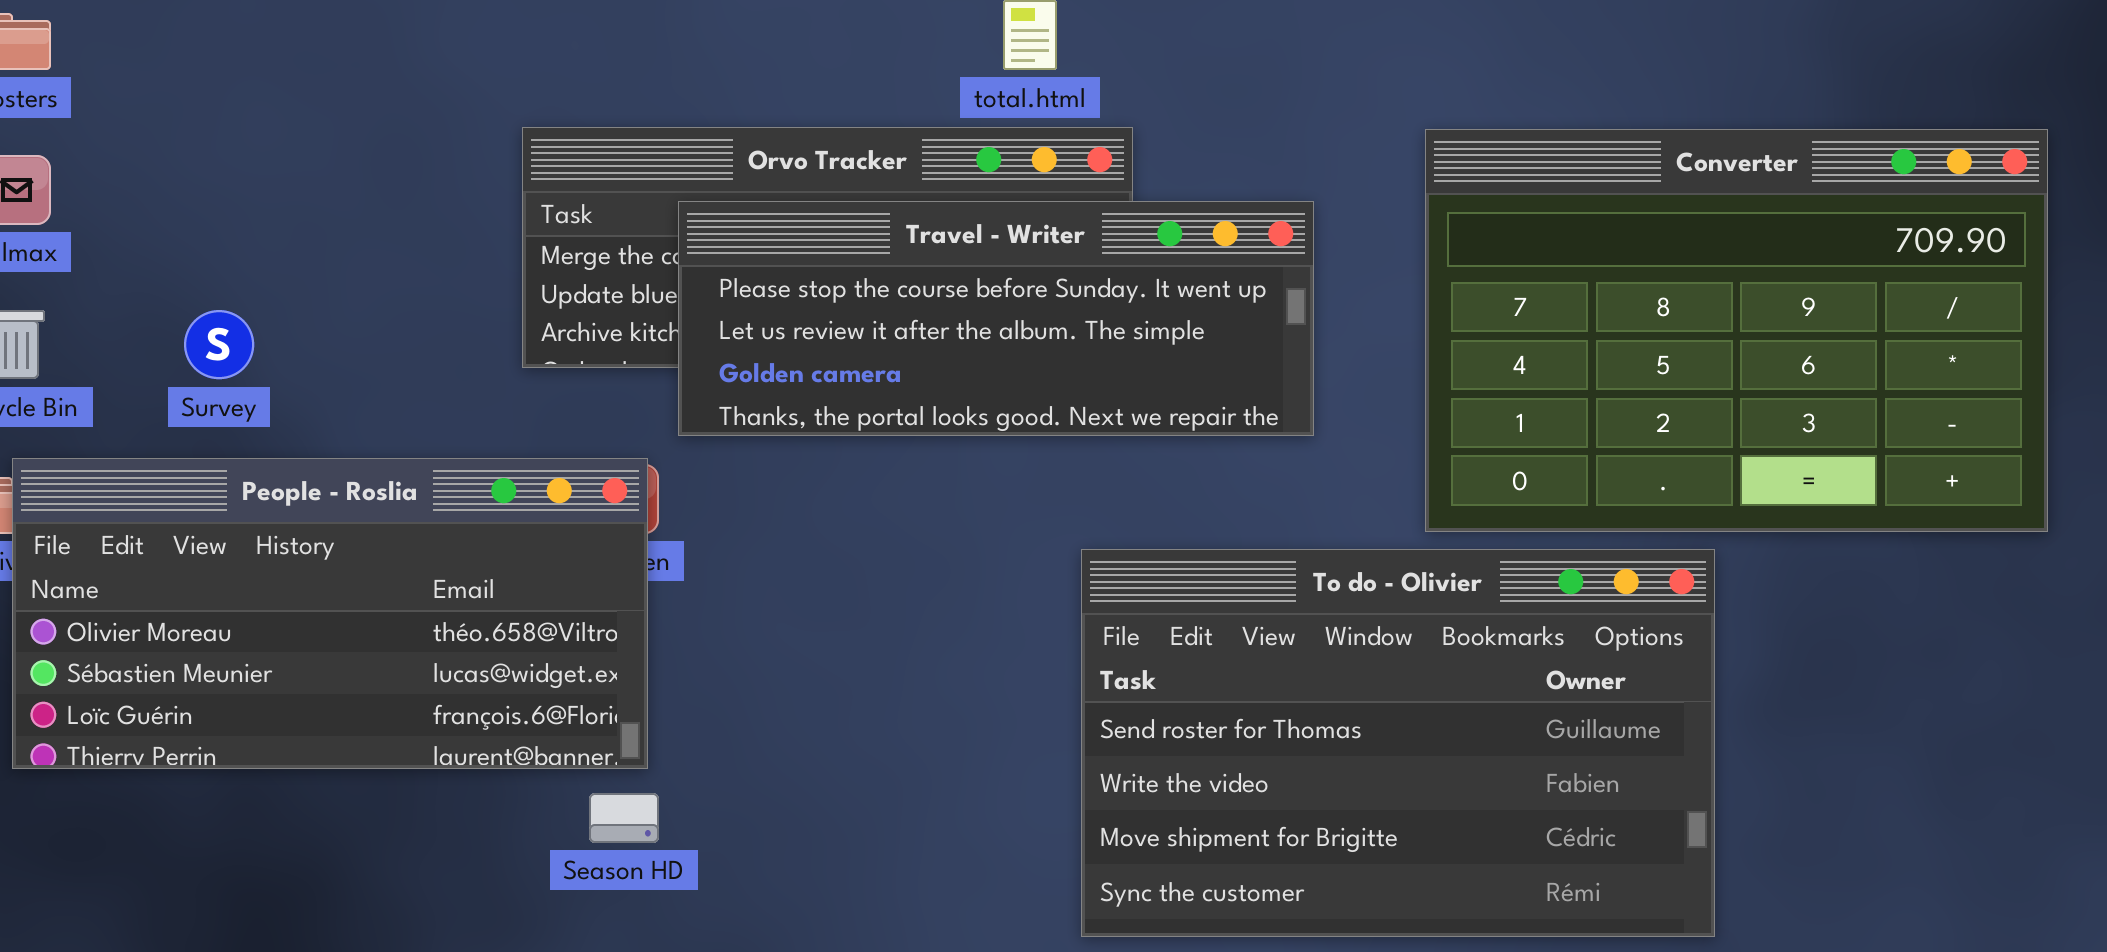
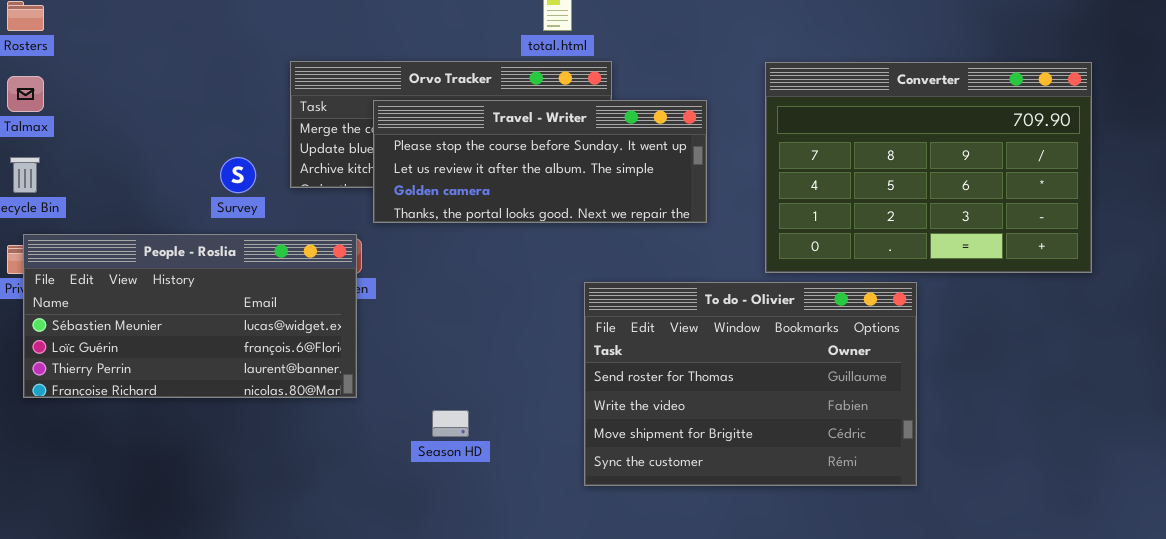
Survey: [184,310,254,379] -> [220,157,256,193], moved
People - Roslia: [12,458,648,769] -> [23,234,357,398], scrolled down 1 row
Season HD: [589,793,659,843] -> [432,410,469,437], moved

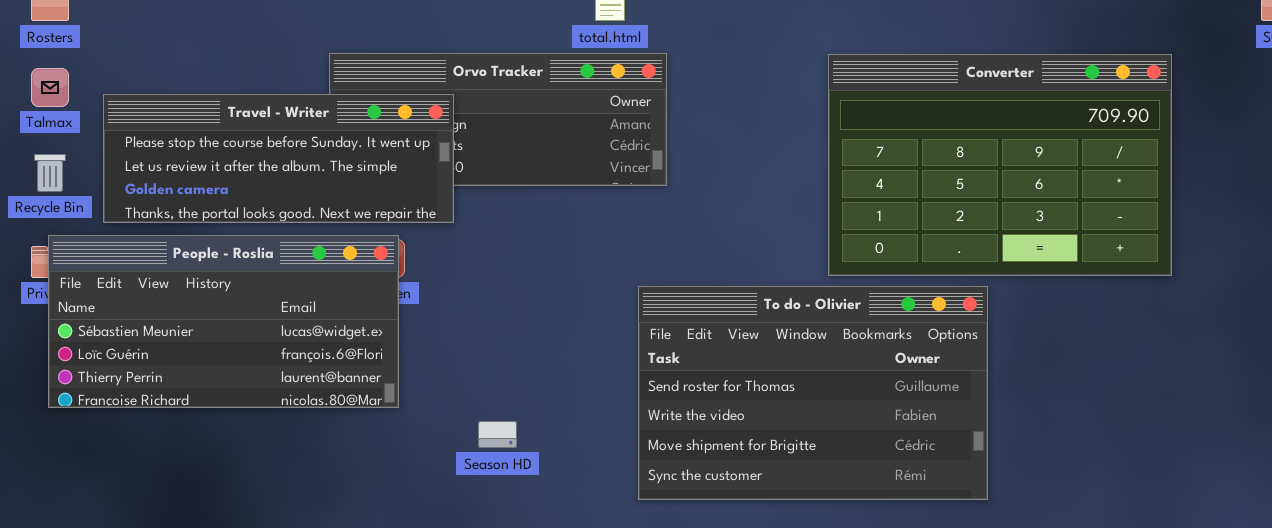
Travel - Writer: [373,100,707,223] -> [103,94,454,223], moved

